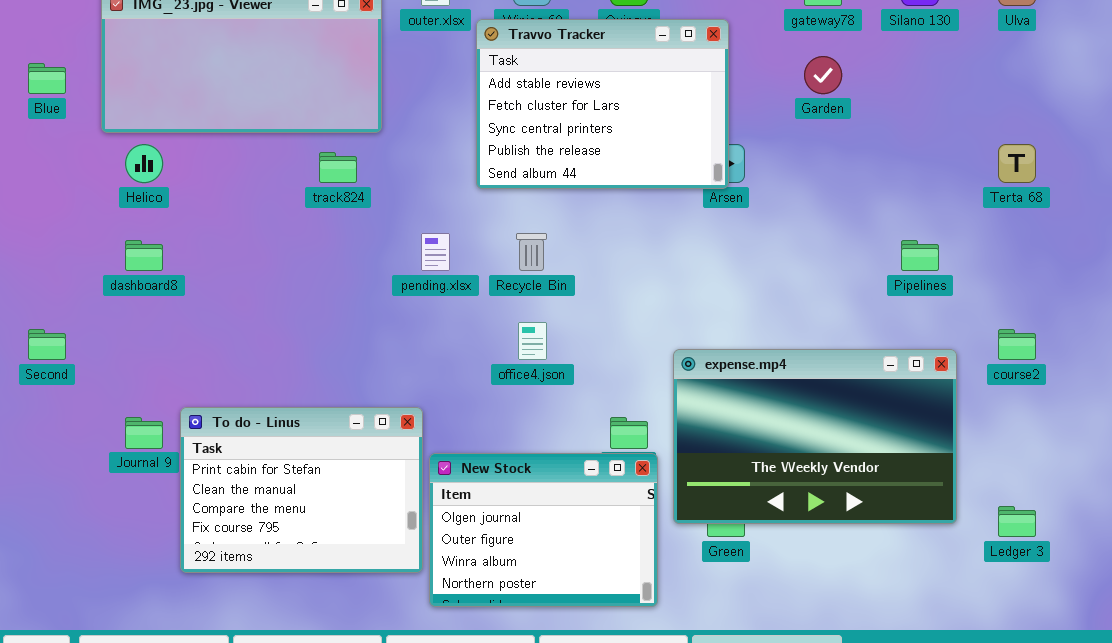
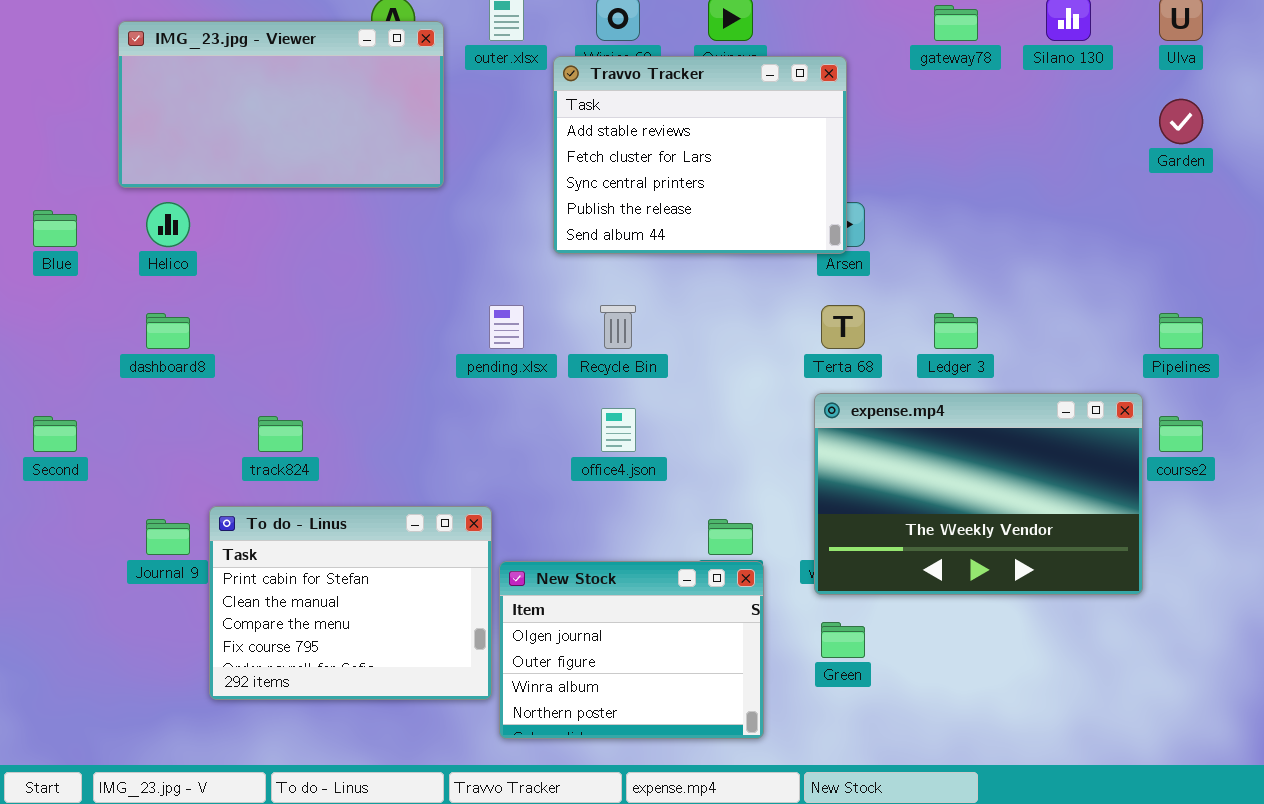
Garden: [804,56,842,94] -> [1159,99,1203,144], moved
Blue: [28,63,66,94] -> [33,210,77,247], moved
Terta 68: [998,144,1036,183] -> [821,305,865,349], moved
track824: [319,152,357,183] -> [258,416,303,452], moved
Pipelines: [901,240,939,271] -> [1159,313,1203,349], moved
expense.mp4: [673,349,957,524] -> [814,393,1143,595], moved
Ledger 3: [998,506,1036,537] -> [934,313,978,349], moved

